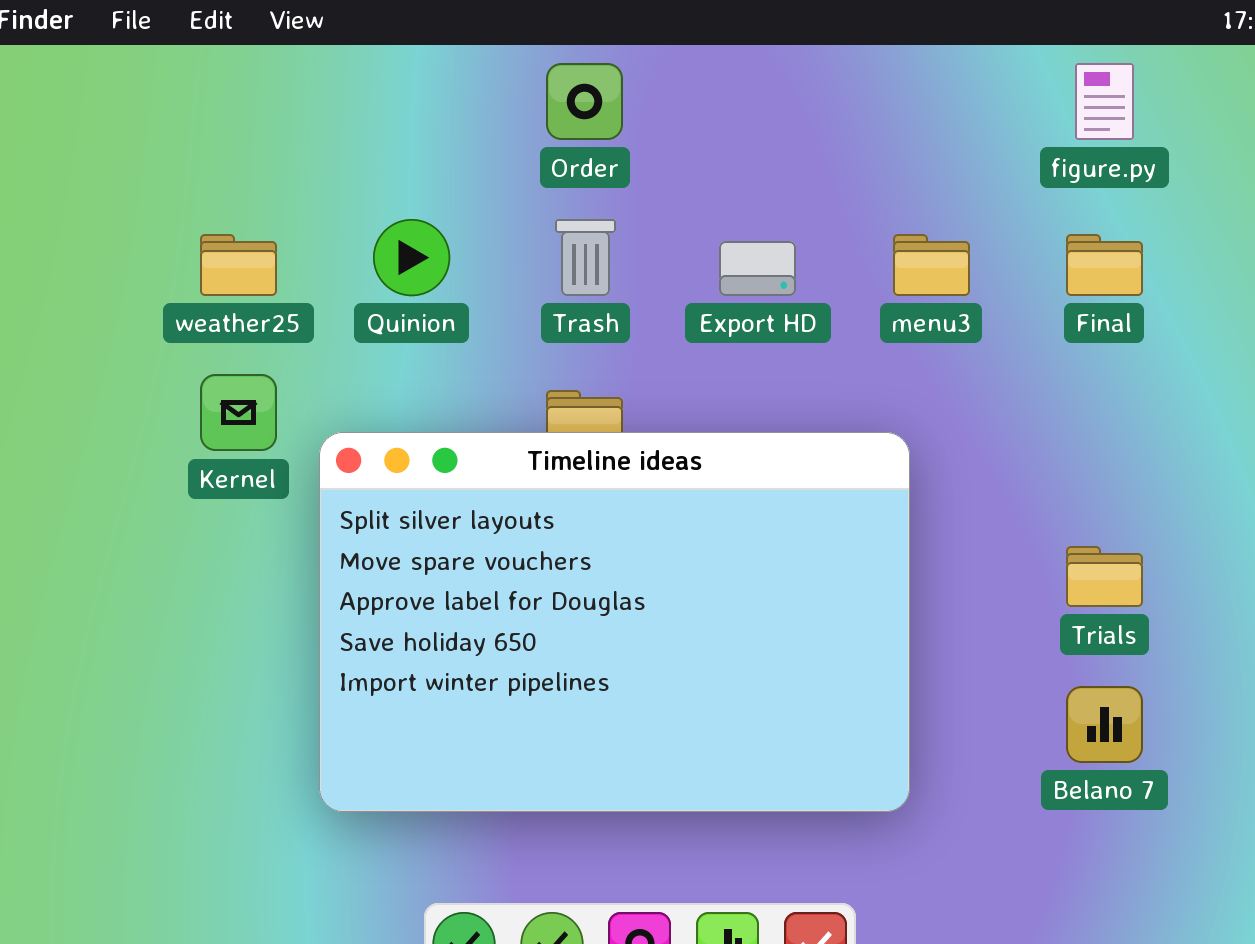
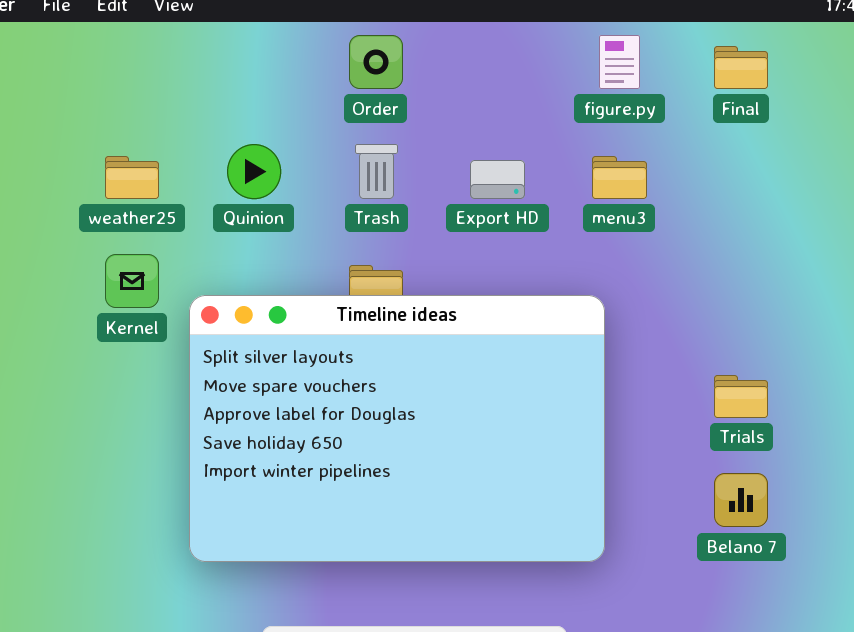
figure.py: [1075,63,1134,140] -> [599,35,640,89], moved
Final: [1066,234,1143,296] -> [714,46,768,89], moved

